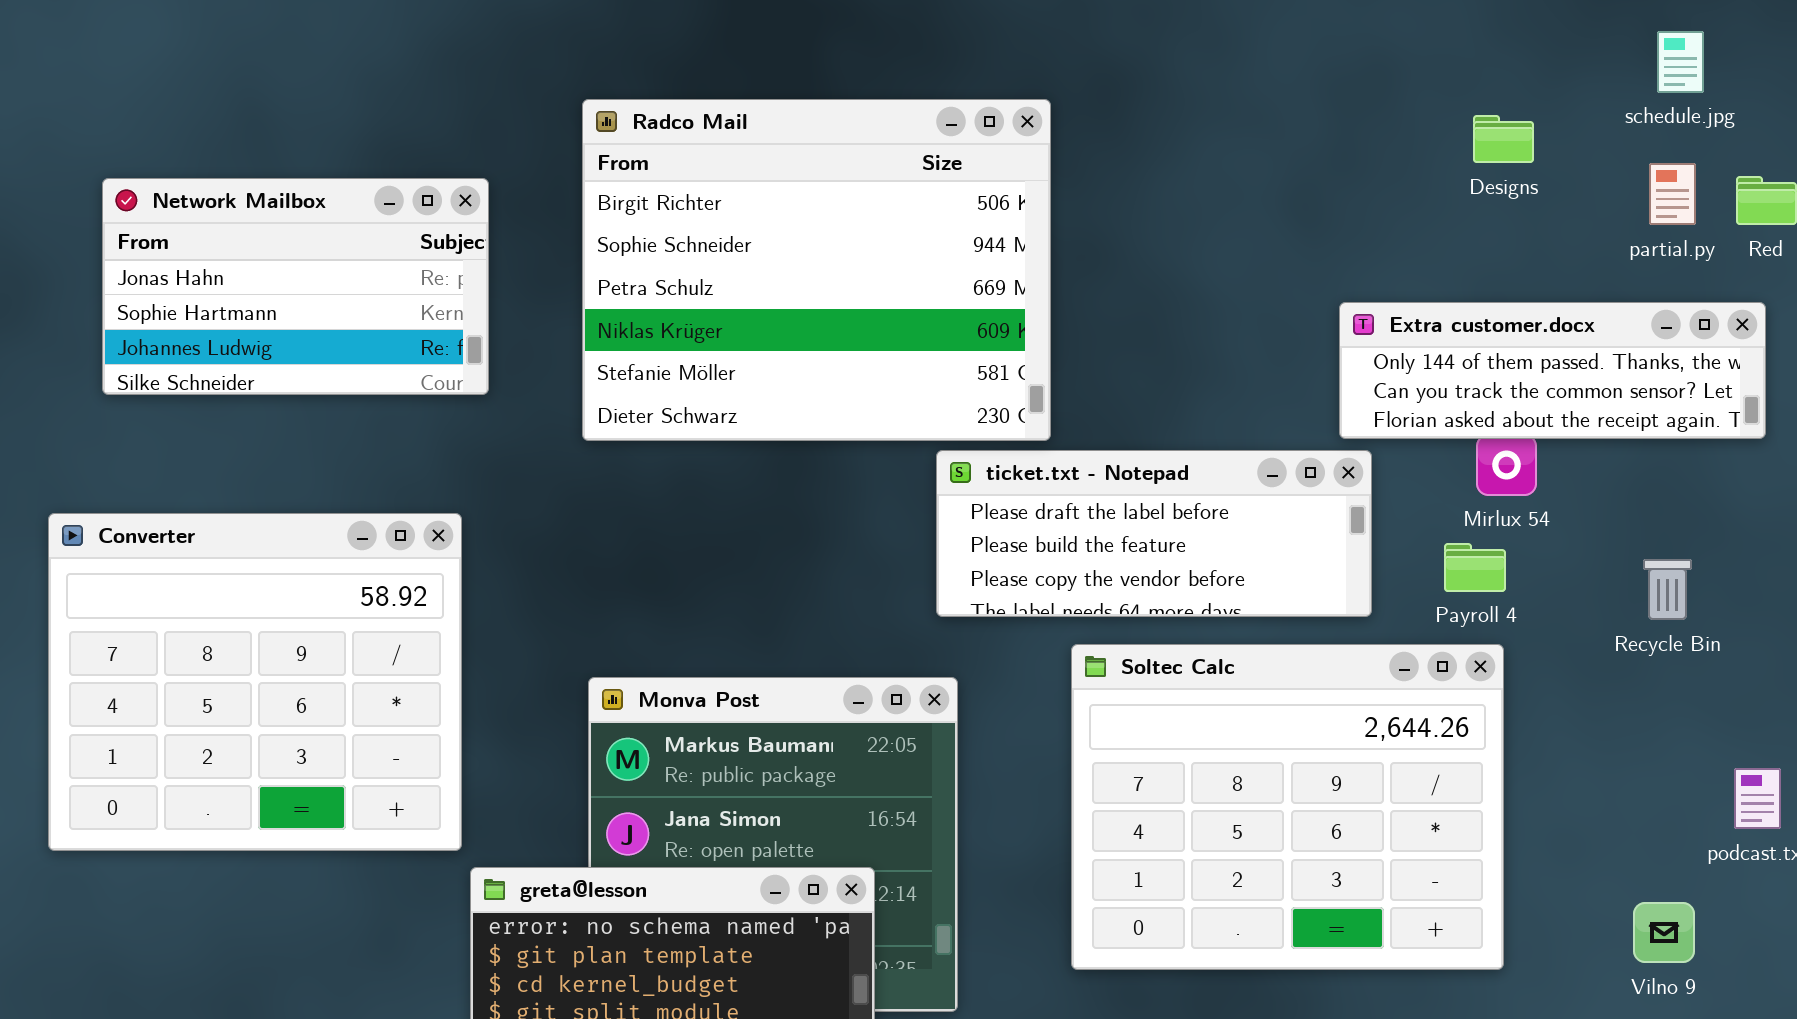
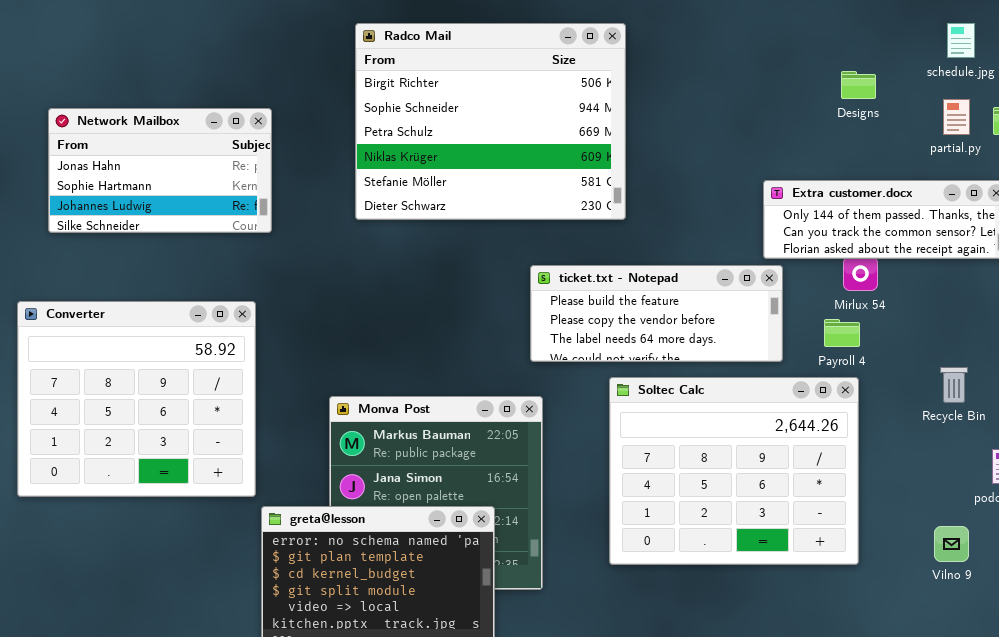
Radco Mail: [582,99,1051,441] -> [355,23,626,220], moved
ticket.txt - Notepad: [936,450,1372,617] -> [530,265,783,362], scrolled down 1 row
Recycle Bin: [1643,559,1692,620] -> [940,367,968,403], moved

